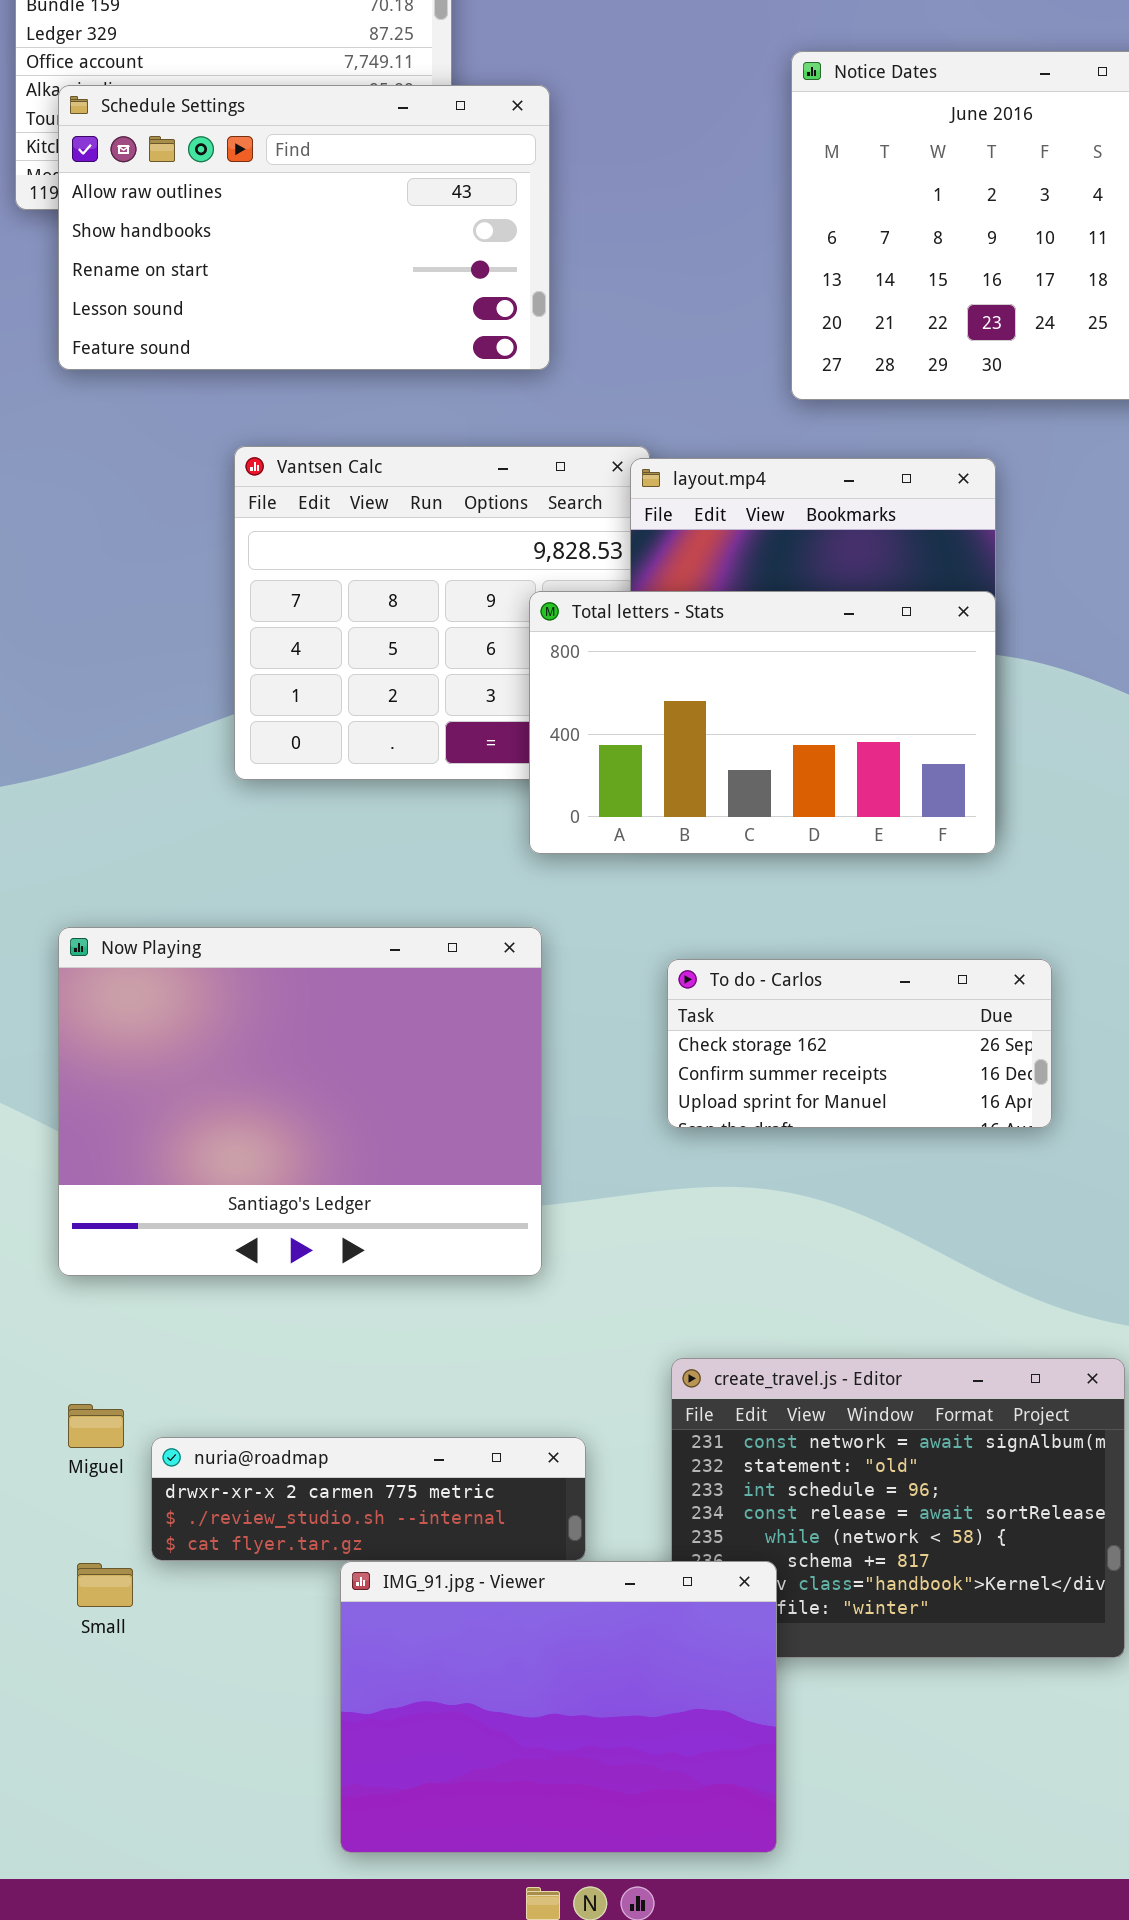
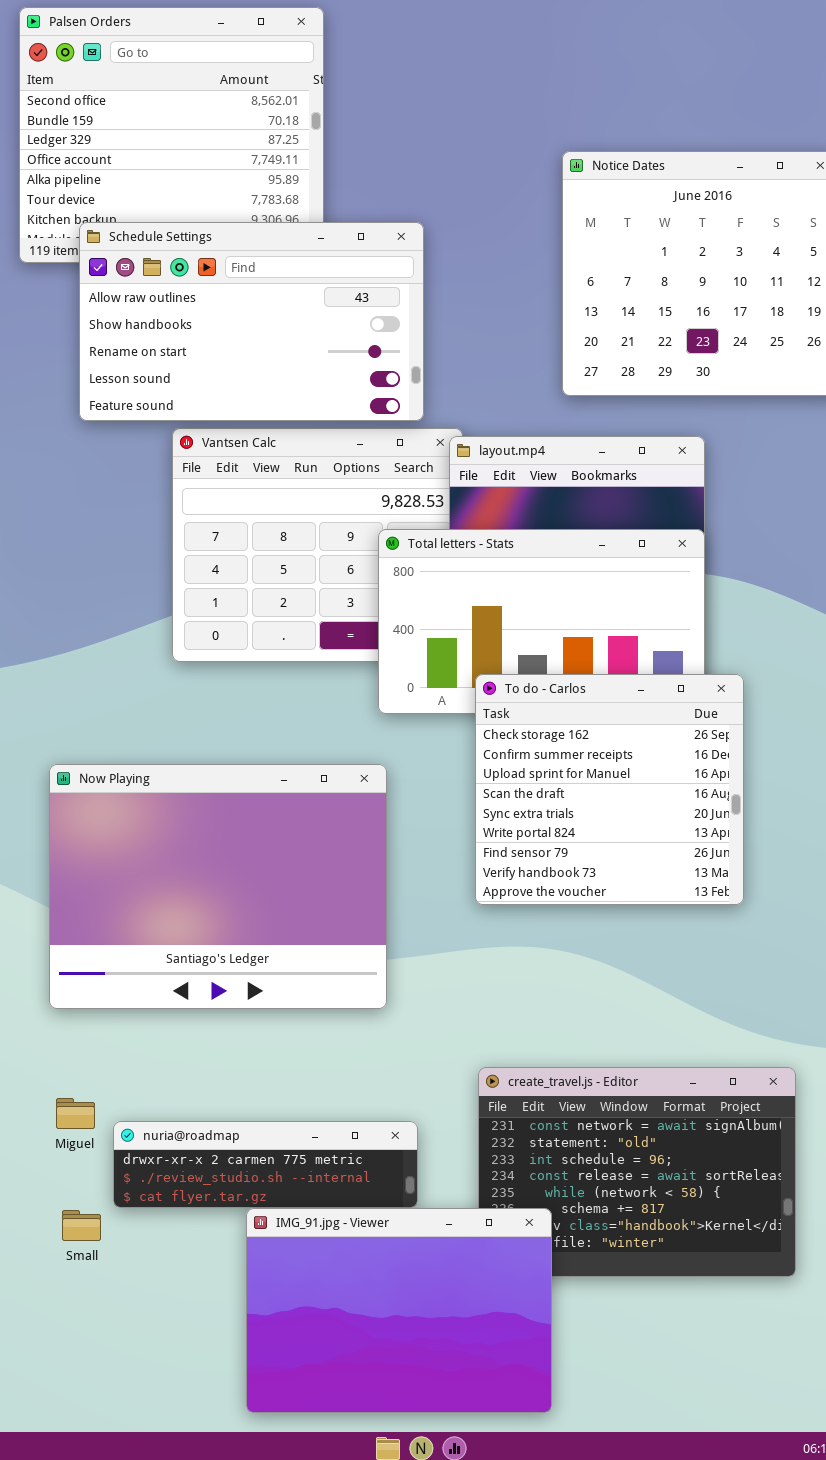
Schedule Settings: [58,85,550,370] -> [79,222,424,421], moved
To do - Carlos: [667,959,1052,1128] -> [475,674,744,905], resized

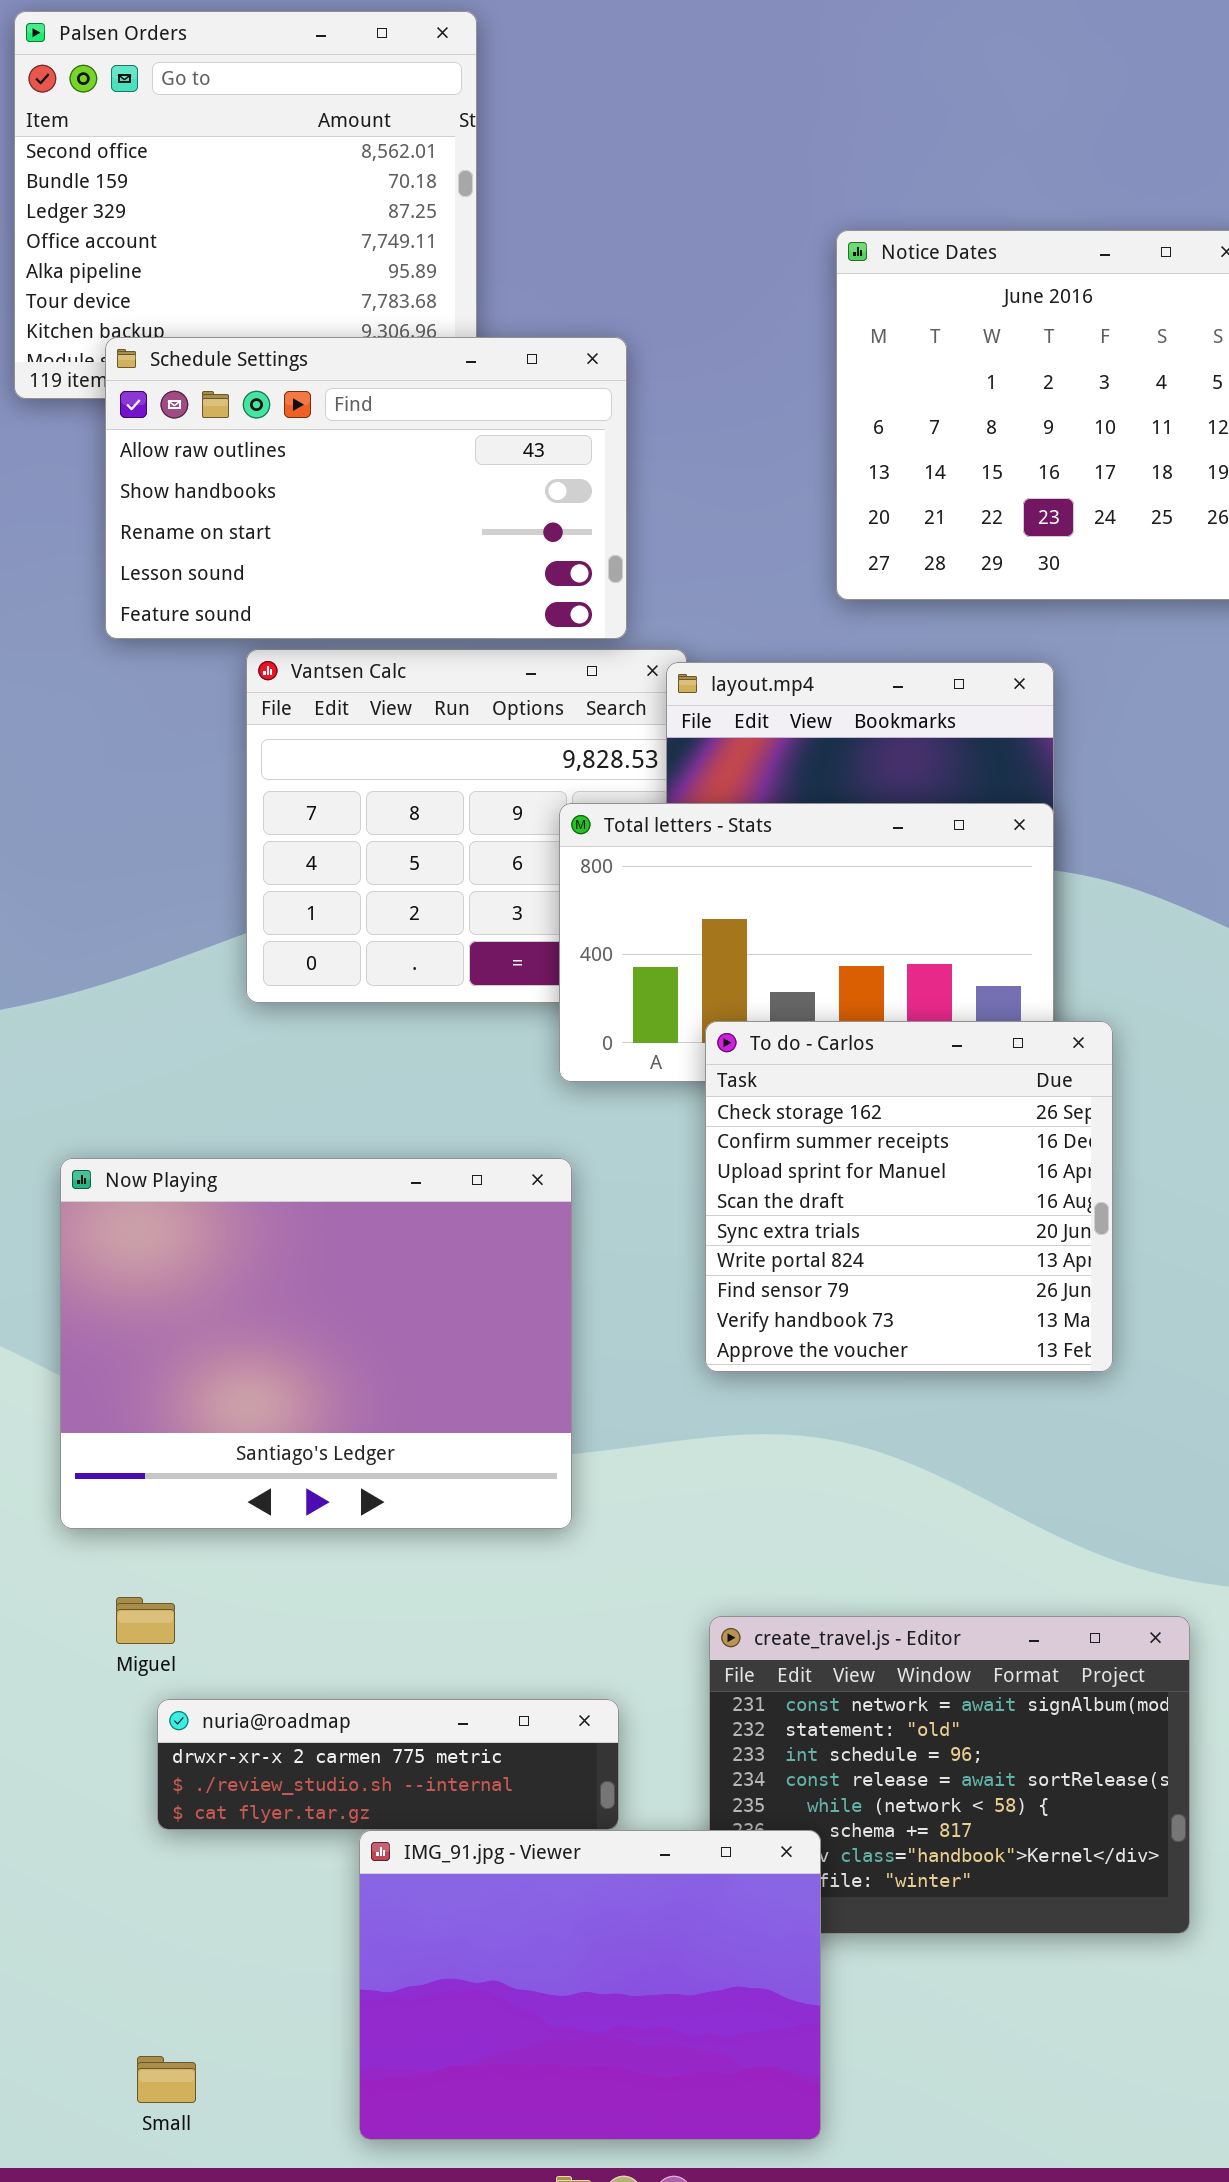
Miguel: [56,1098,95,1129] -> [116,1597,175,1644], moved
Small: [62,1210,101,1241] -> [137,2056,196,2103], moved

